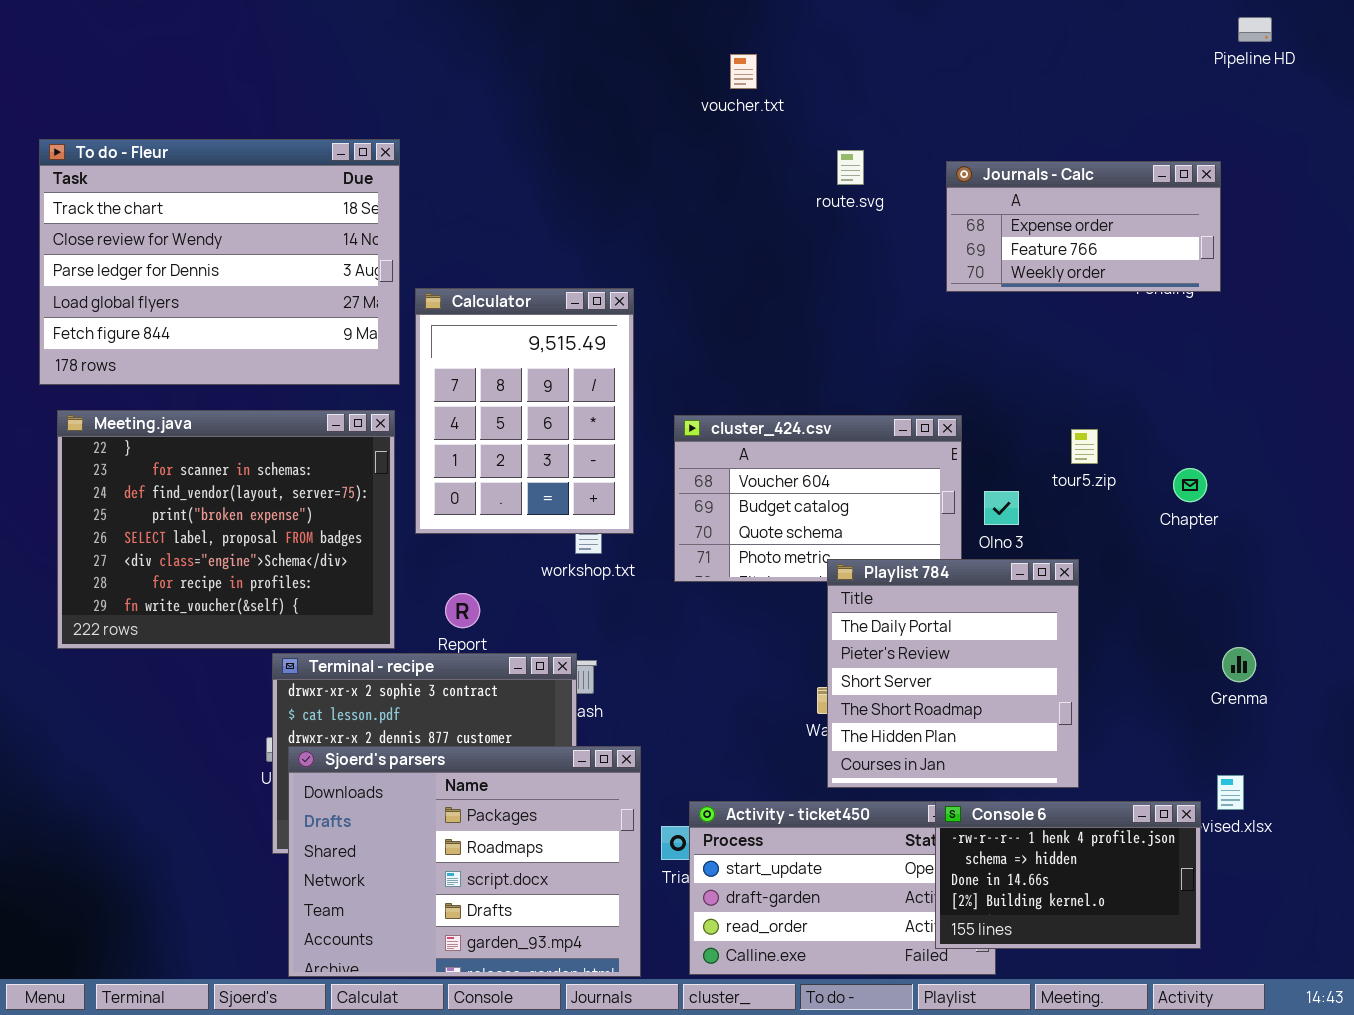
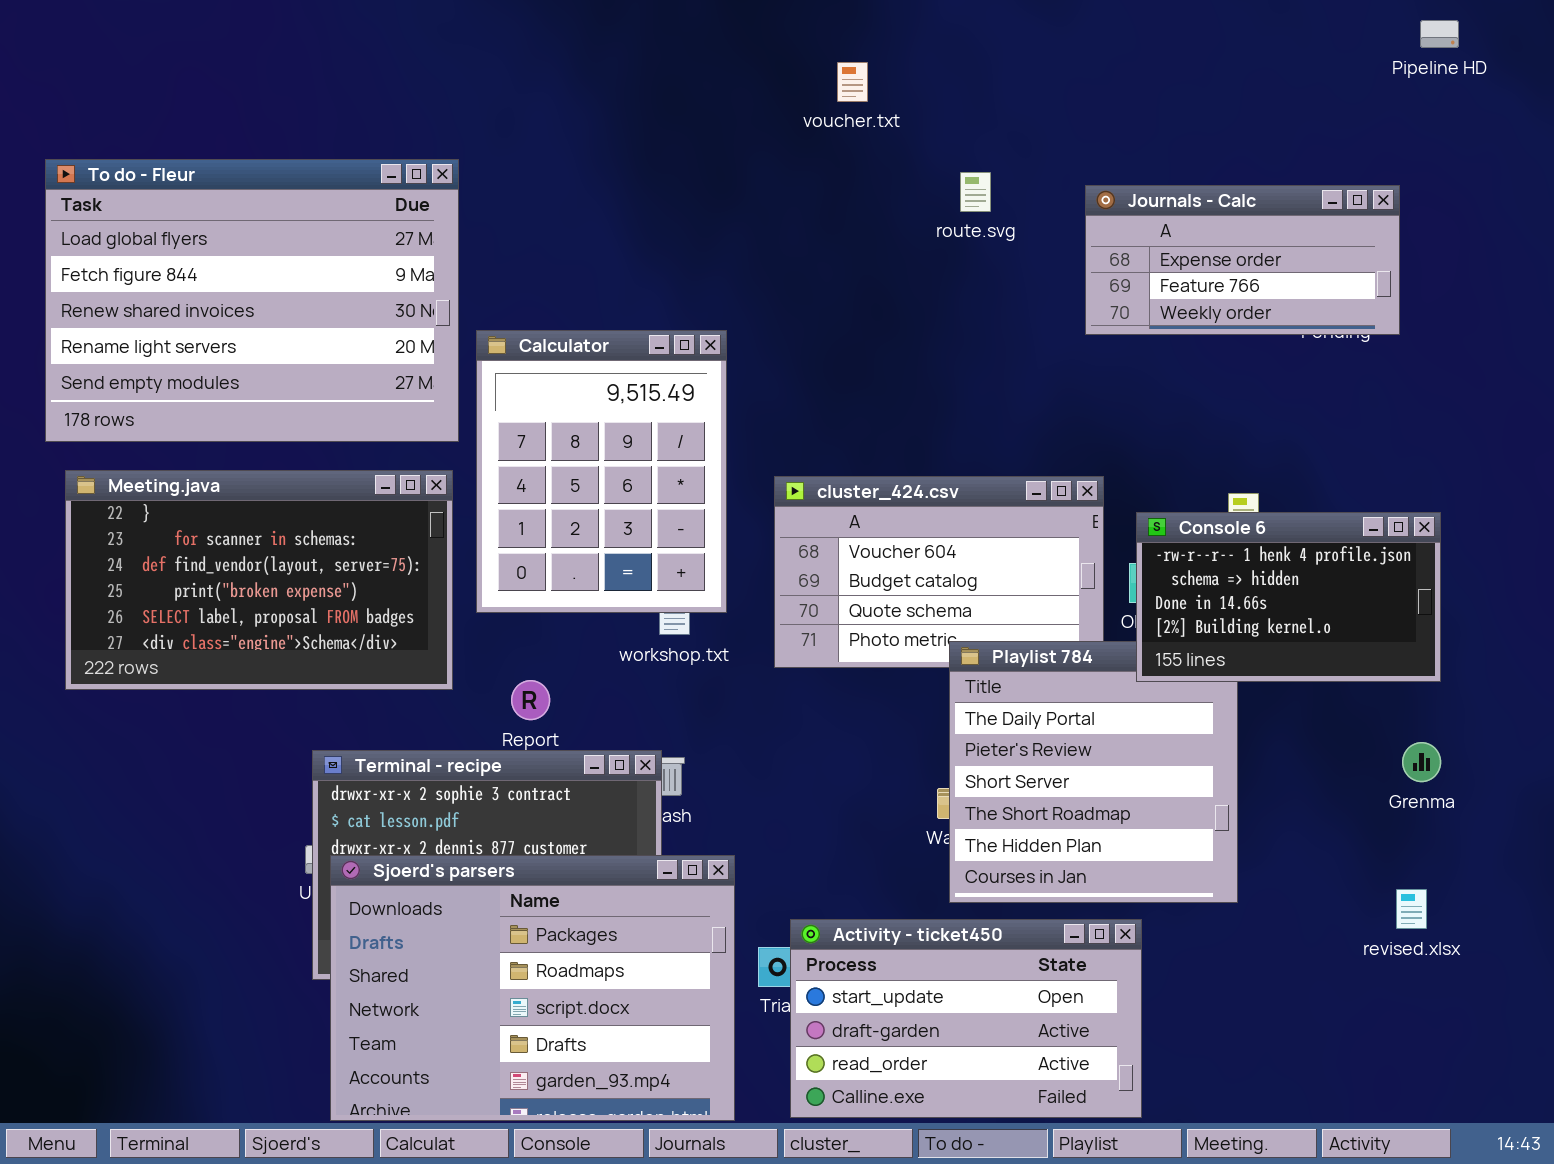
To do - Fleur: [39,139,400,385] -> [45,159,459,442], scrolled down 3 rows
Meeting.java: [57,410,395,649] -> [65,470,453,690], resized
Console 6: [935,801,1201,949] -> [1136,512,1441,682], moved

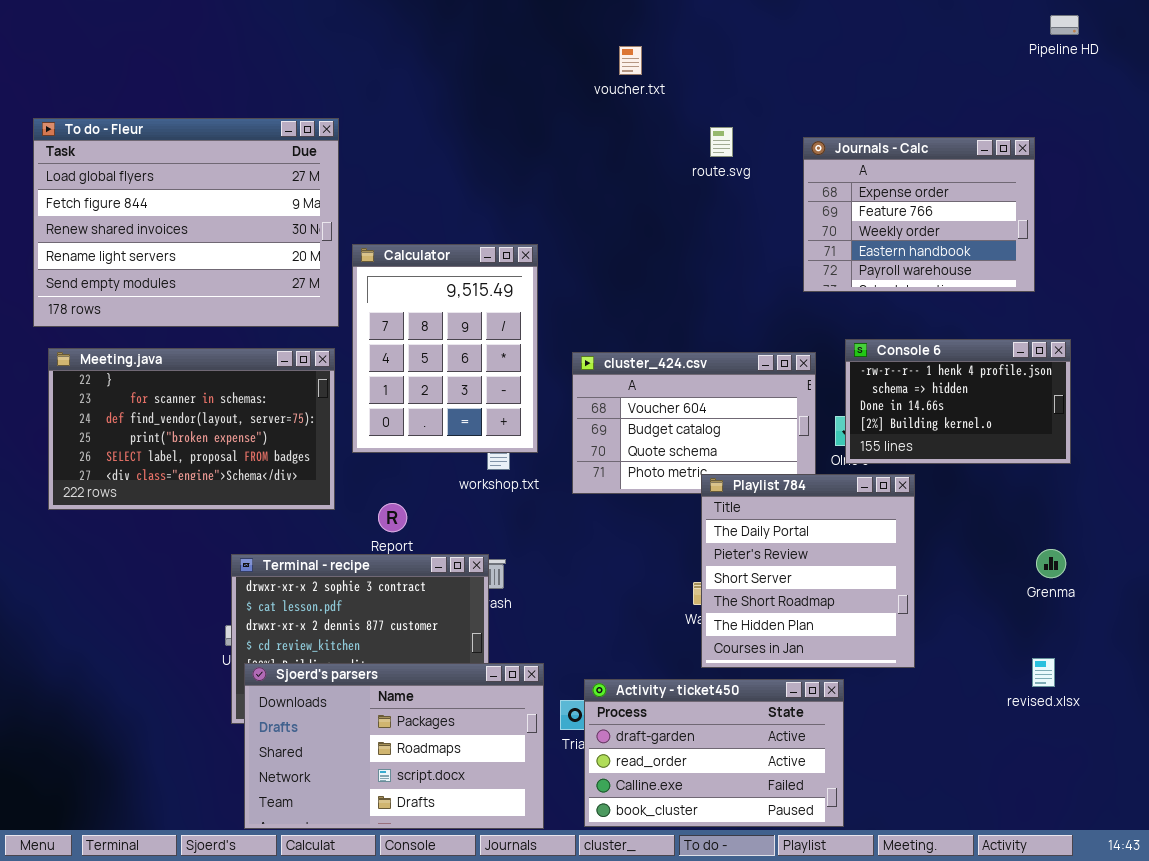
Journals - Calc: [1085,185,1400,335] -> [803,137,1035,292], resized
Console 6: [1136,512,1441,682] -> [845,339,1071,464], moved
Sjoerd's parsers: [330,855,735,1121] -> [244,663,544,829], resized
Activity - ticket450: [790,919,1142,1118] -> [584,679,844,827], scrolled down 1 row

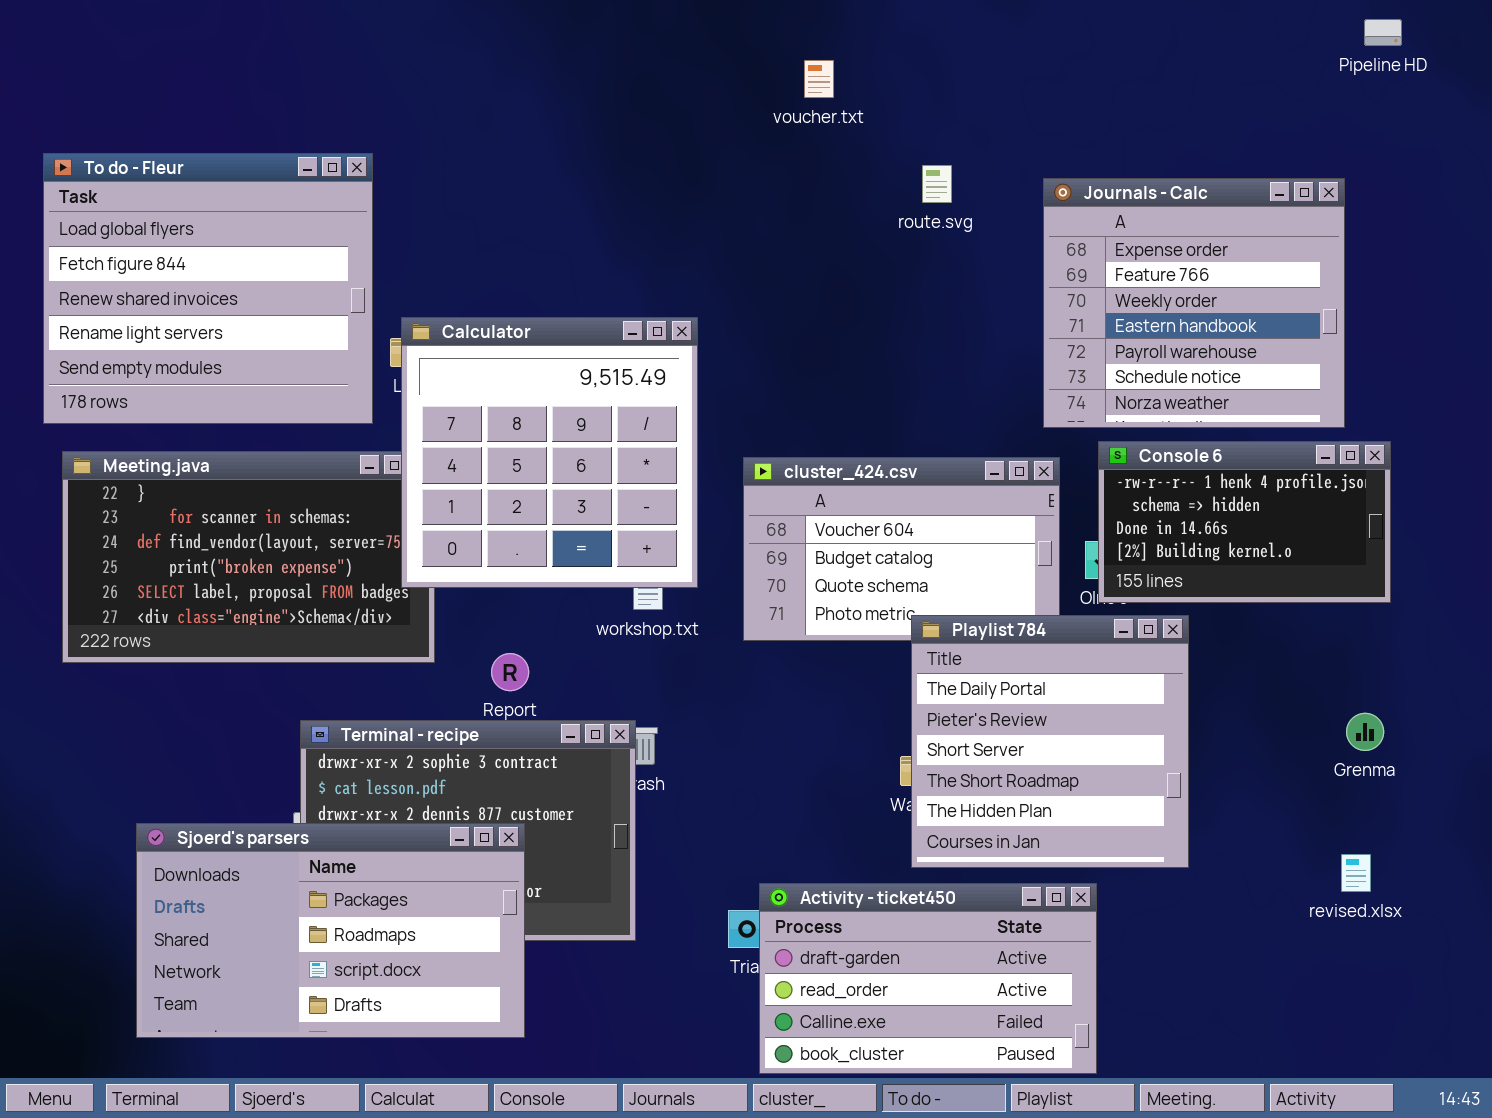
To do - Fleur: [33,118,339,327] -> [43,153,373,424], resized
Journals - Calc: [803,137,1035,292] -> [1043,178,1345,428], resized
Calculator: [352,244,538,453] -> [401,317,698,588], resized
Sjoerd's parsers: [244,663,544,829] -> [136,823,525,1038], moved

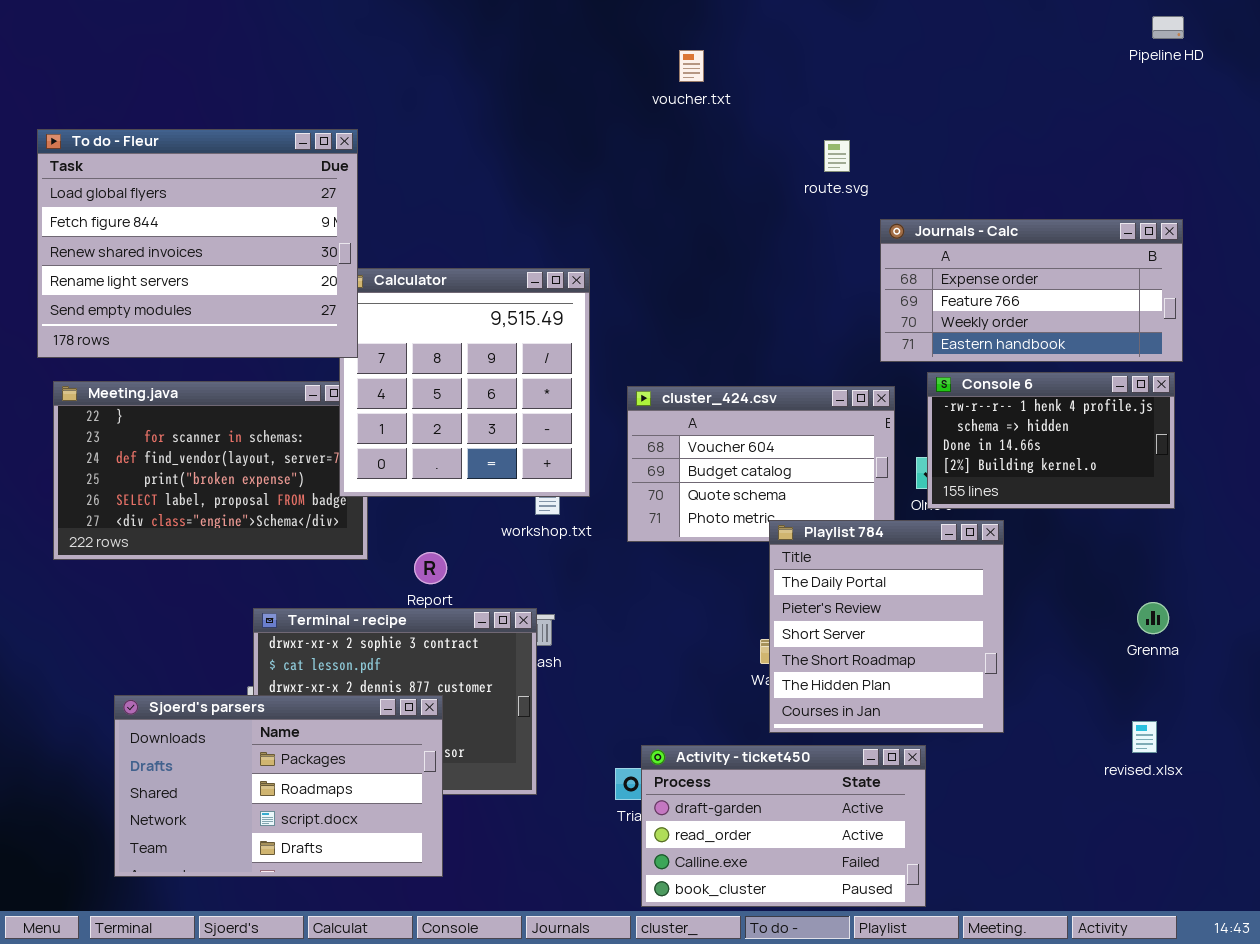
To do - Fleur: [43,153,373,424] -> [37,129,358,358], resized
route.svg: [922,165,952,203] -> [824,140,850,172], moved
Journals - Calc: [1043,178,1345,428] -> [880,219,1183,362], resized

